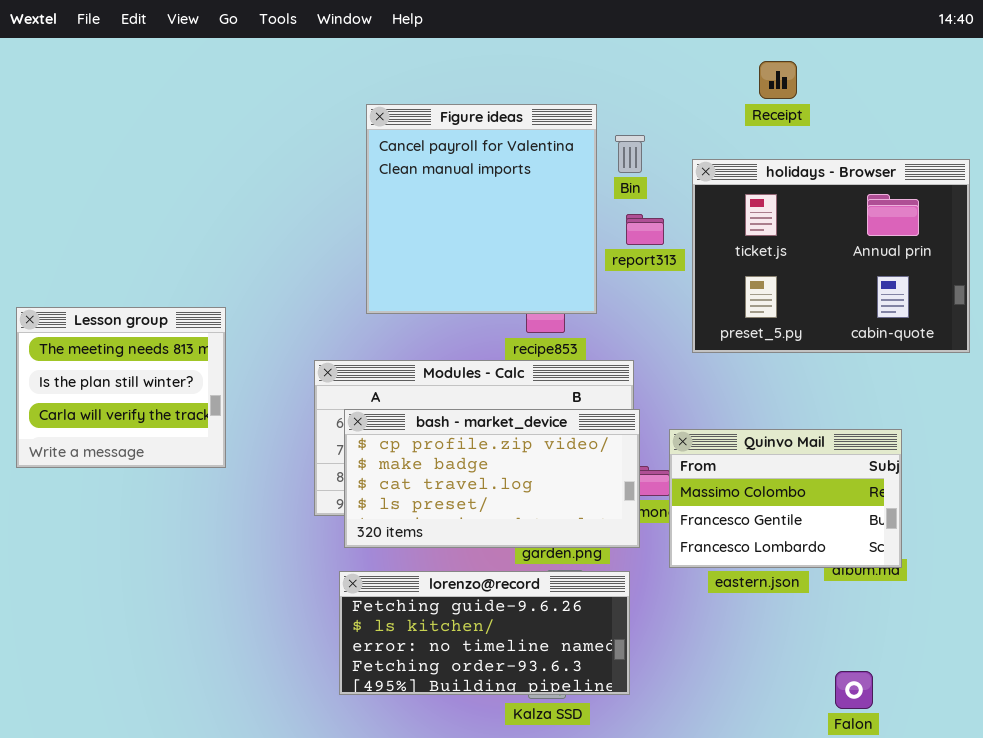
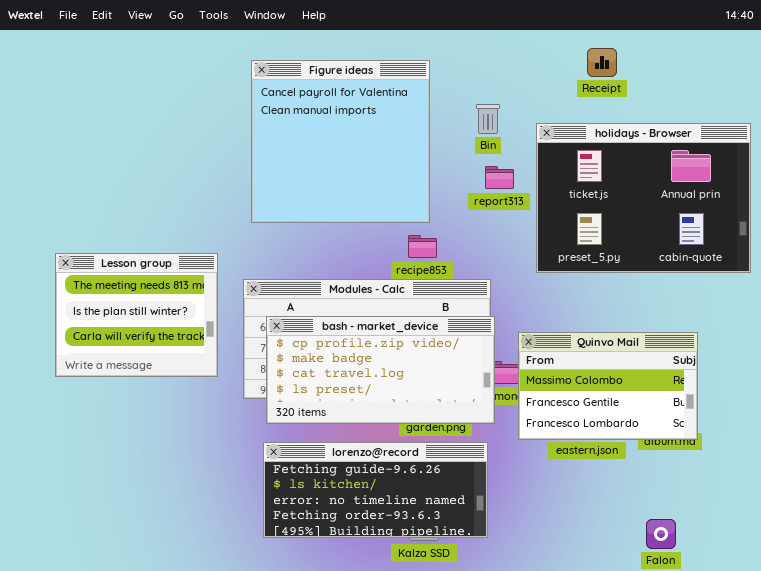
Figure ideas: [366,104,597,314] -> [251,60,430,223], moved
Lesson group: [16,307,226,468] -> [55,253,218,377], moved

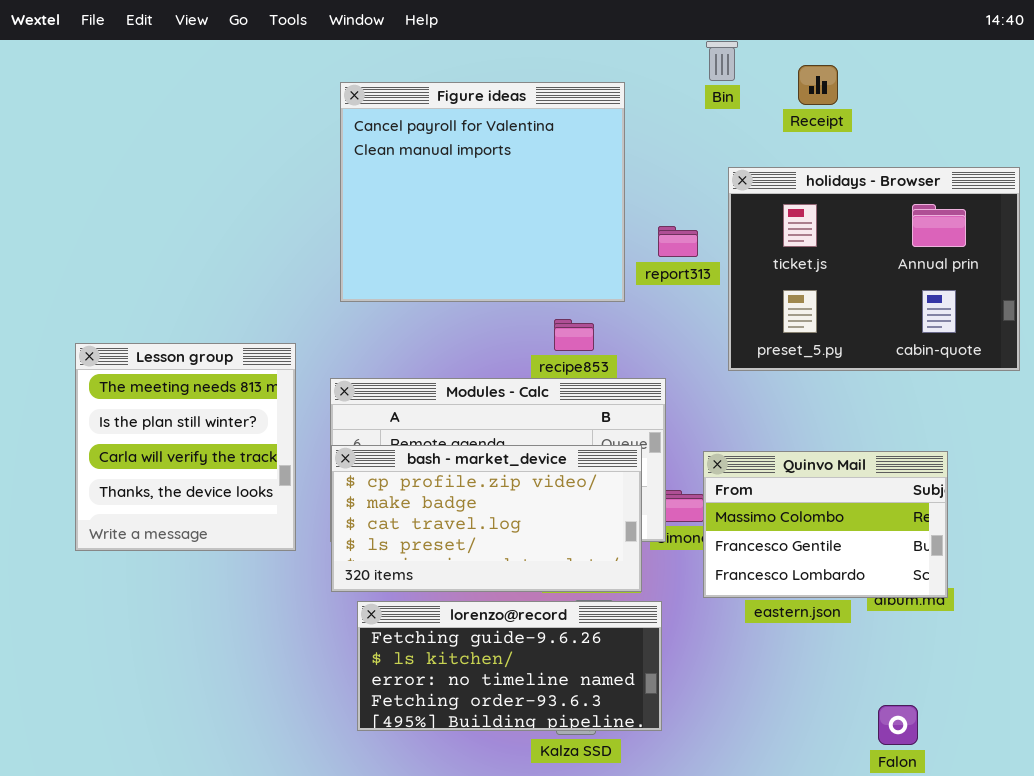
Figure ideas: [251,60,430,223] -> [340,82,625,302], resized
Bin: [476,104,500,134] -> [706,41,738,81], moved
Lesson group: [55,253,218,377] -> [75,343,296,551], resized
bash - market_device: [266,316,495,424] -> [331,445,642,592], moved

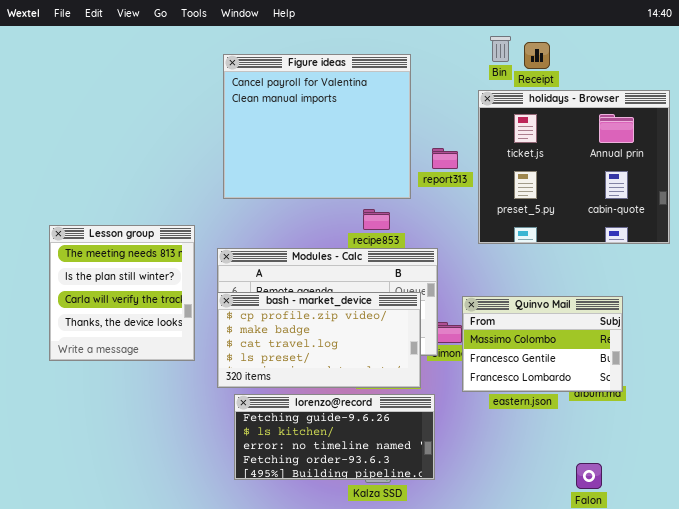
Bin: [706,41,738,81] -> [490,36,511,62], moved
holidays - Browser: [728,167,1020,371] -> [478,90,670,244], resized

